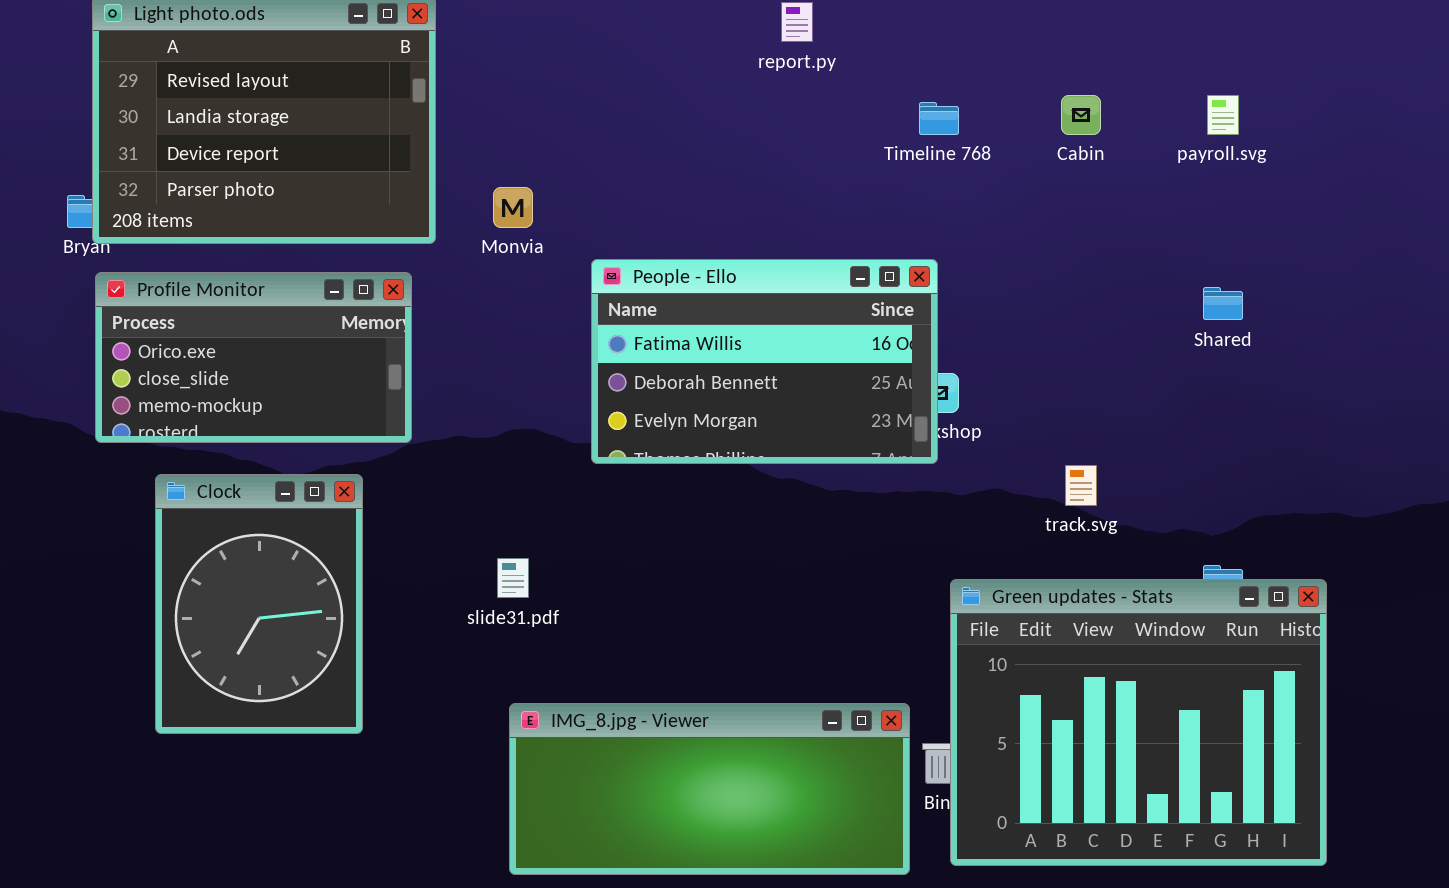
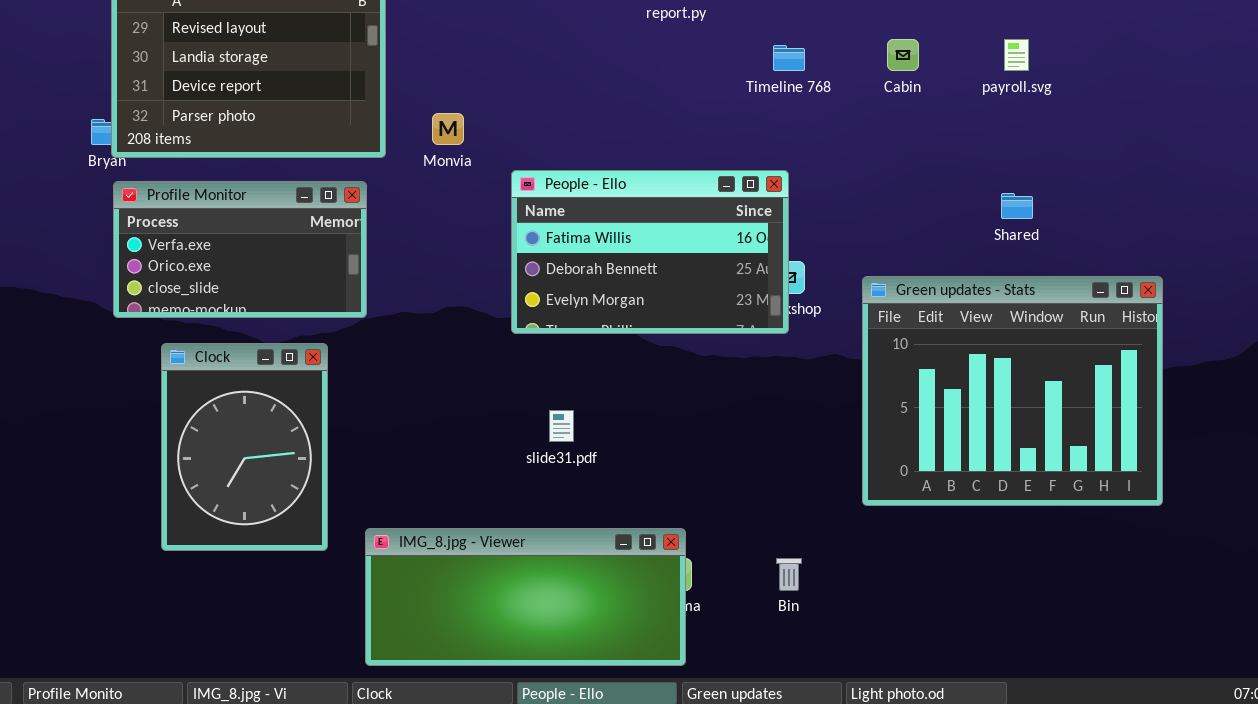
Profile Monitor: [95,272,412,443] -> [113,181,367,318], scrolled up 1 row
slide31.pdf: [497,558,529,598] -> [549,410,574,442], moved
Green updates - Stats: [950,579,1327,866] -> [862,276,1163,506], moved
IMG_8.jpg - Viewer: [509,703,910,875] -> [365,528,686,666], moved

